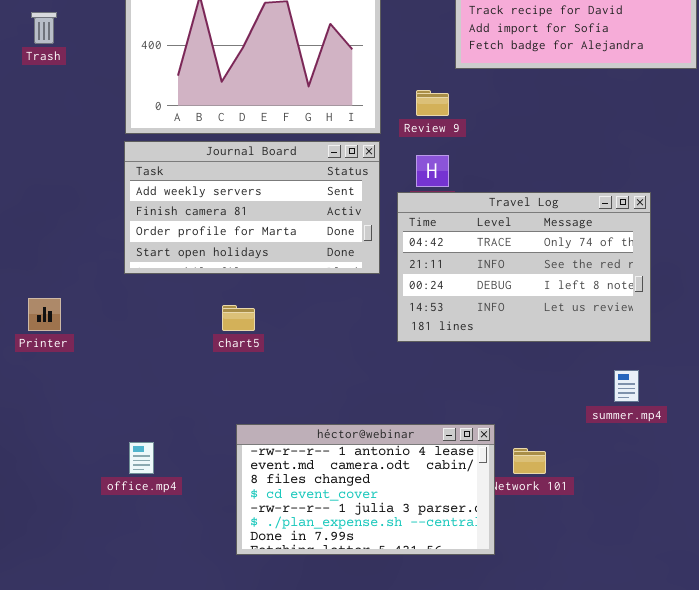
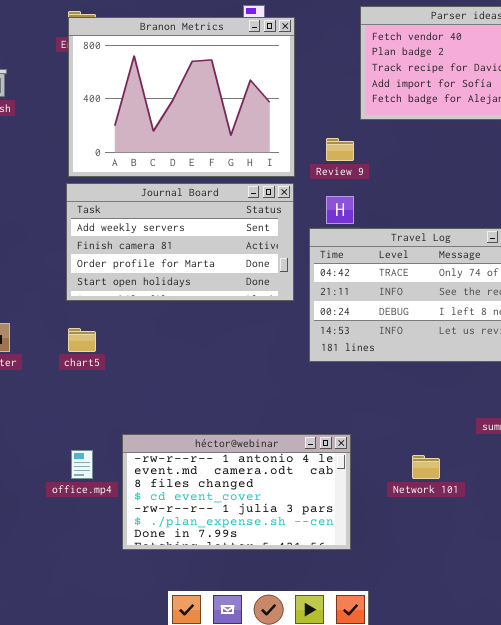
chart5: [222,305,255,331] -> [68,328,96,352], moved
héctor@webinar: [236,424,495,555] -> [122,434,351,550], moved

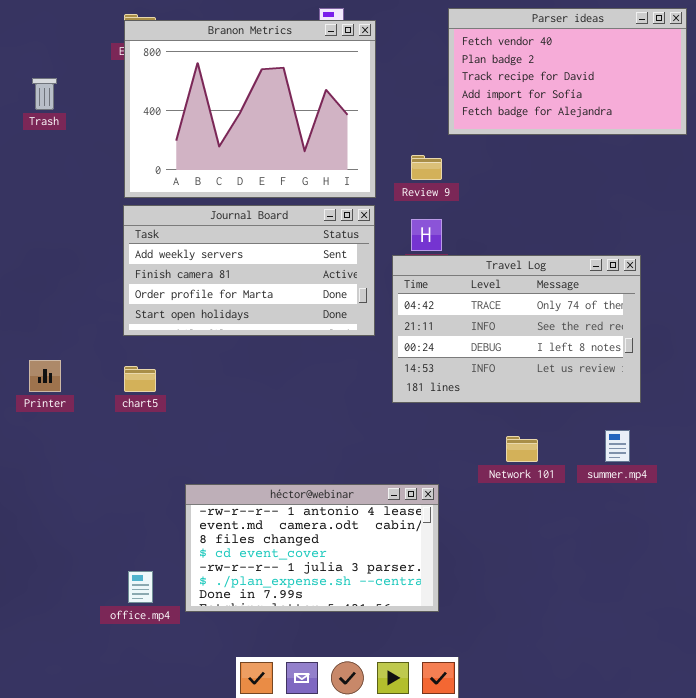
office.mp4: [71,450,93,479] -> [128,571,153,603], moved
Network 101: [412,455,440,479] -> [506,436,538,462], moved

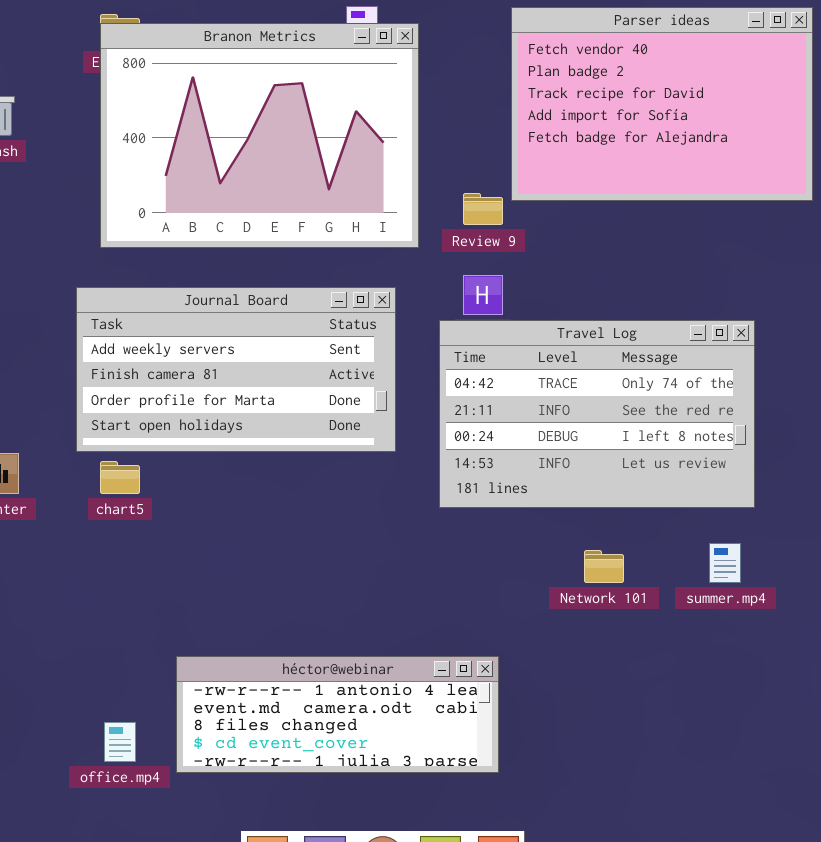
Parser ideas: [448,8,687,135] -> [511,7,813,201], resized
Journal Board: [123,205,375,336] -> [76,287,396,452], moved
héctor@webinar: [185,484,439,612] -> [176,656,499,773], resized

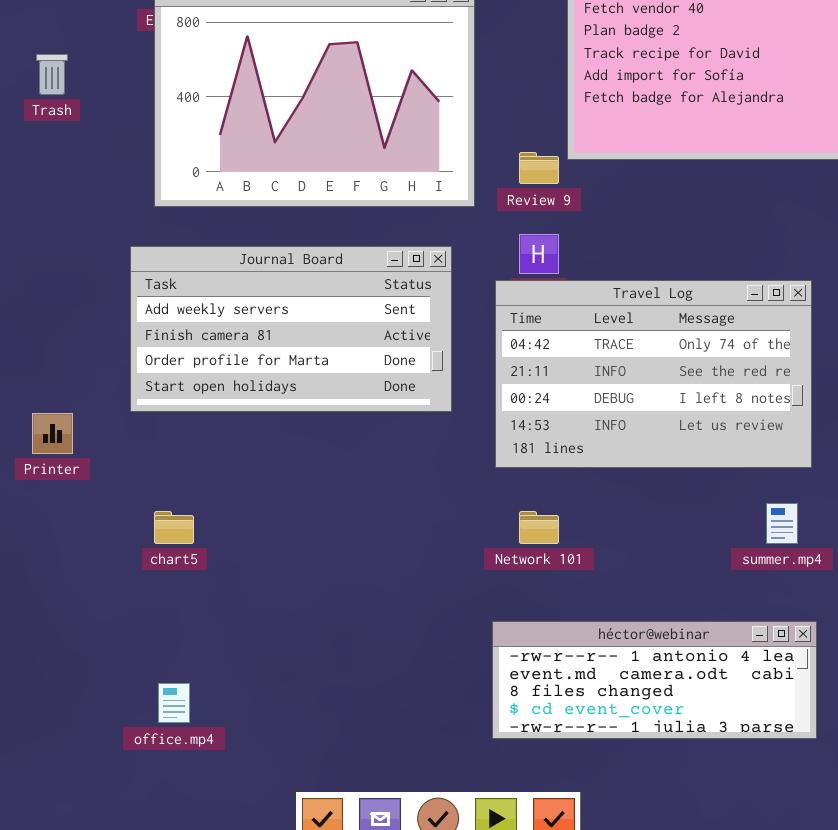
chart5: [100,461,140,494] -> [154,511,194,544], moved
Network 101: [584,550,624,583] -> [519,511,559,544], moved
héctor@webinar: [176,656,499,773] -> [492,621,817,739], moved

